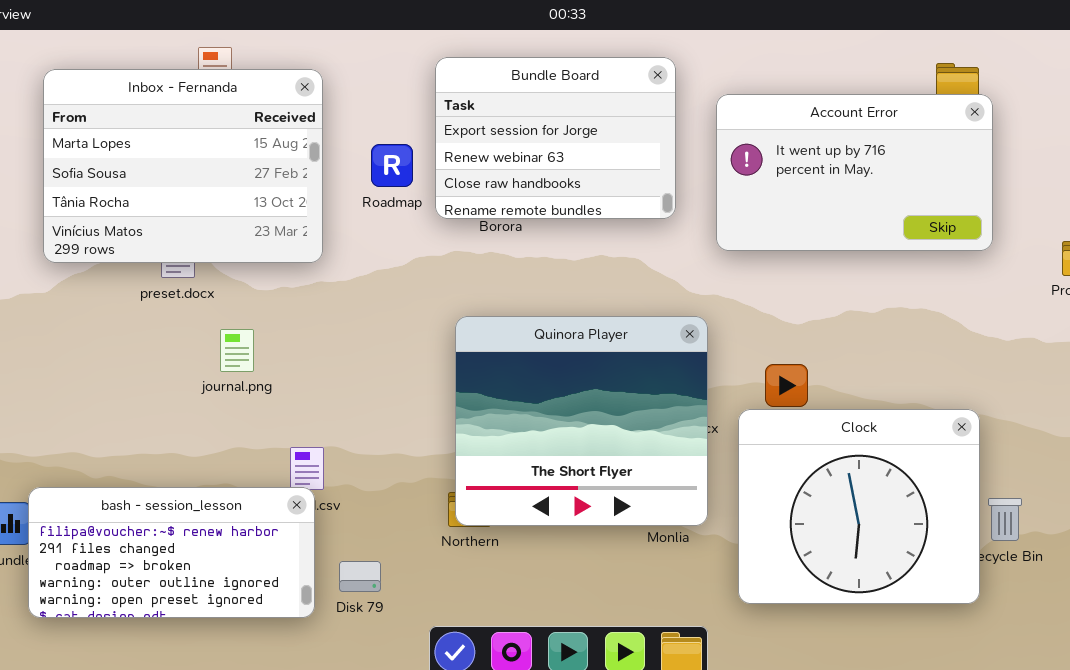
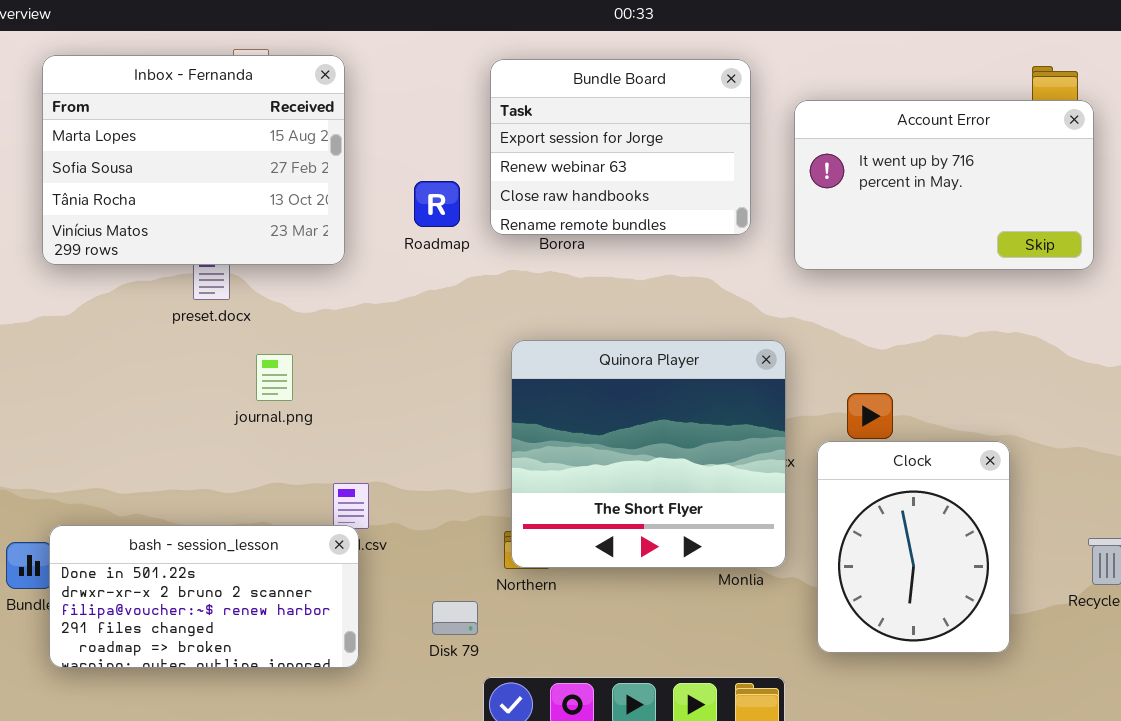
Inbox - Fernanda: [43,69,323,263] -> [42,55,345,265], moved
Roadmap: [371,144,413,187] -> [414,181,460,227], moved
Clock: [738,409,980,604] -> [817,441,1010,653], resized
bash - session_lesson: [28,487,315,618] -> [49,525,359,668], scrolled up 2 rows
Disk 79: [339,561,381,592] -> [432,601,478,635], moved

